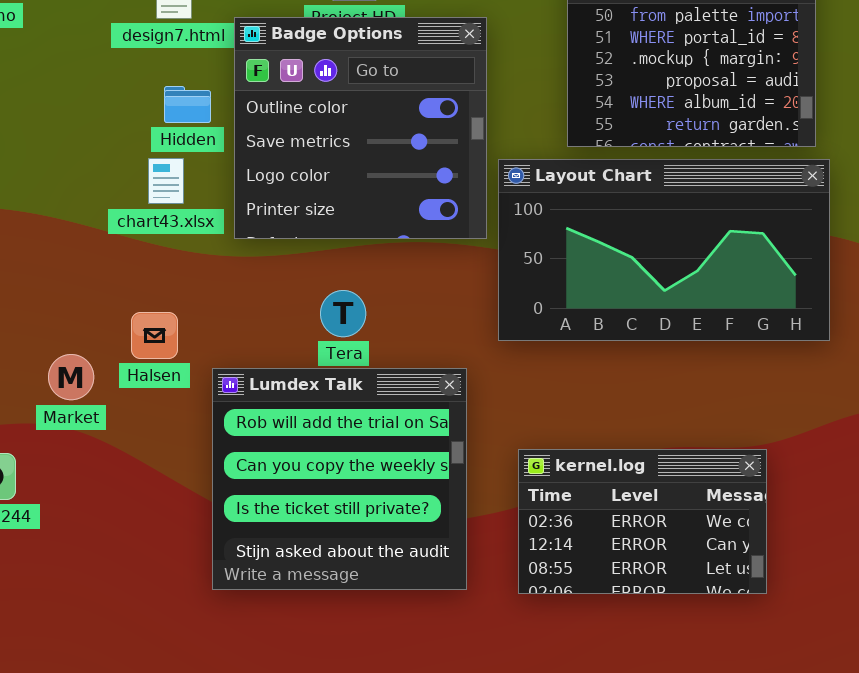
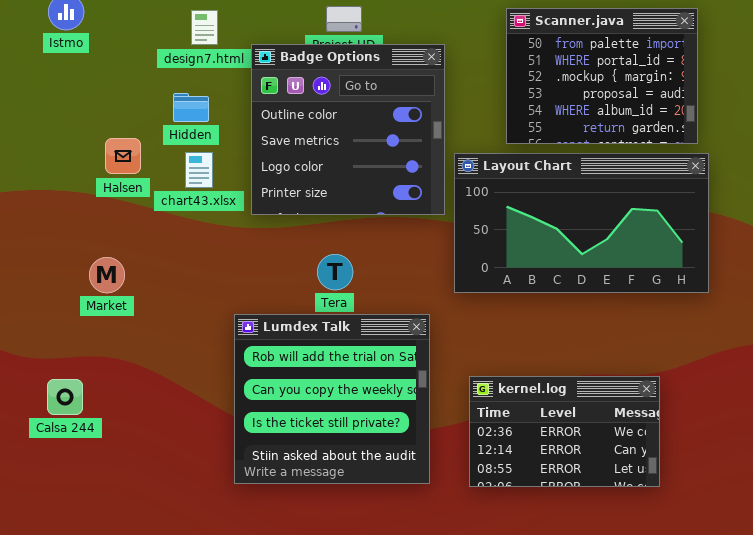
Hidden: [164,86,211,123] -> [173,93,209,122], moved
Halsen: [131,312,178,359] -> [105,138,141,174], moved
Market: [48,354,94,400] -> [89,257,125,293], moved

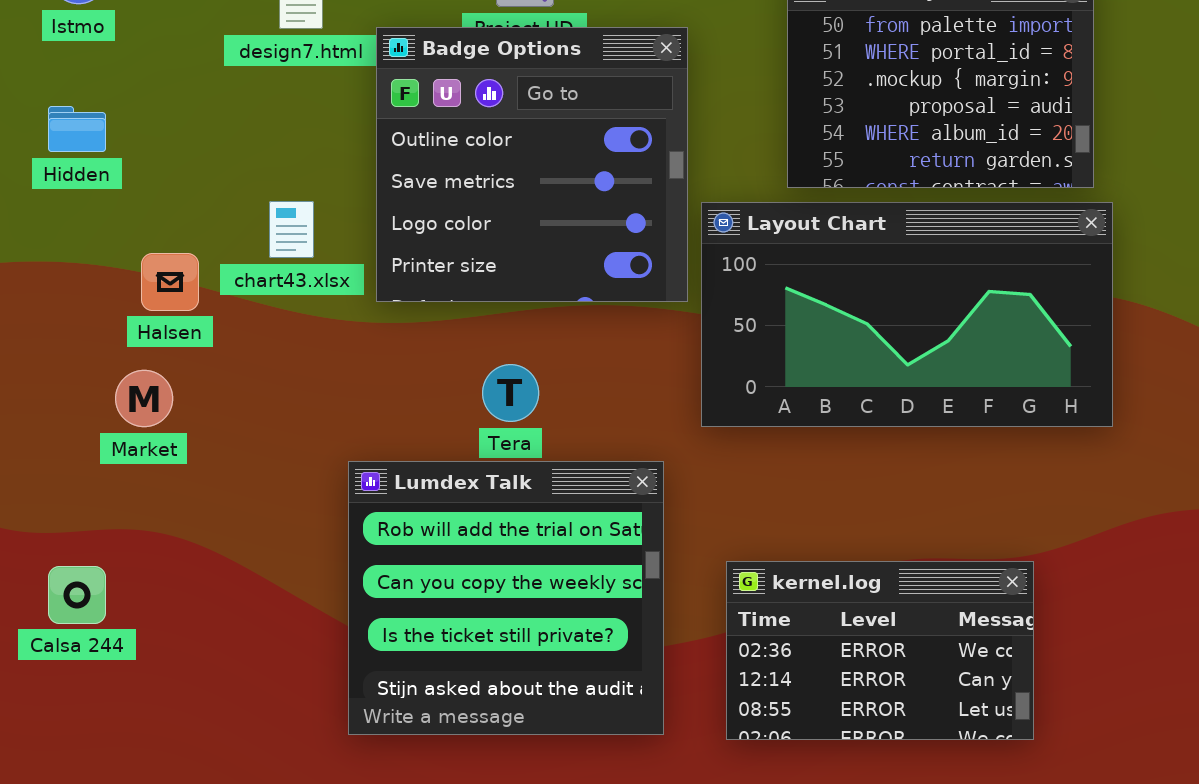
Hidden: [173,93,209,122] -> [48,106,106,152], moved
Halsen: [105,138,141,174] -> [141,253,199,311], moved

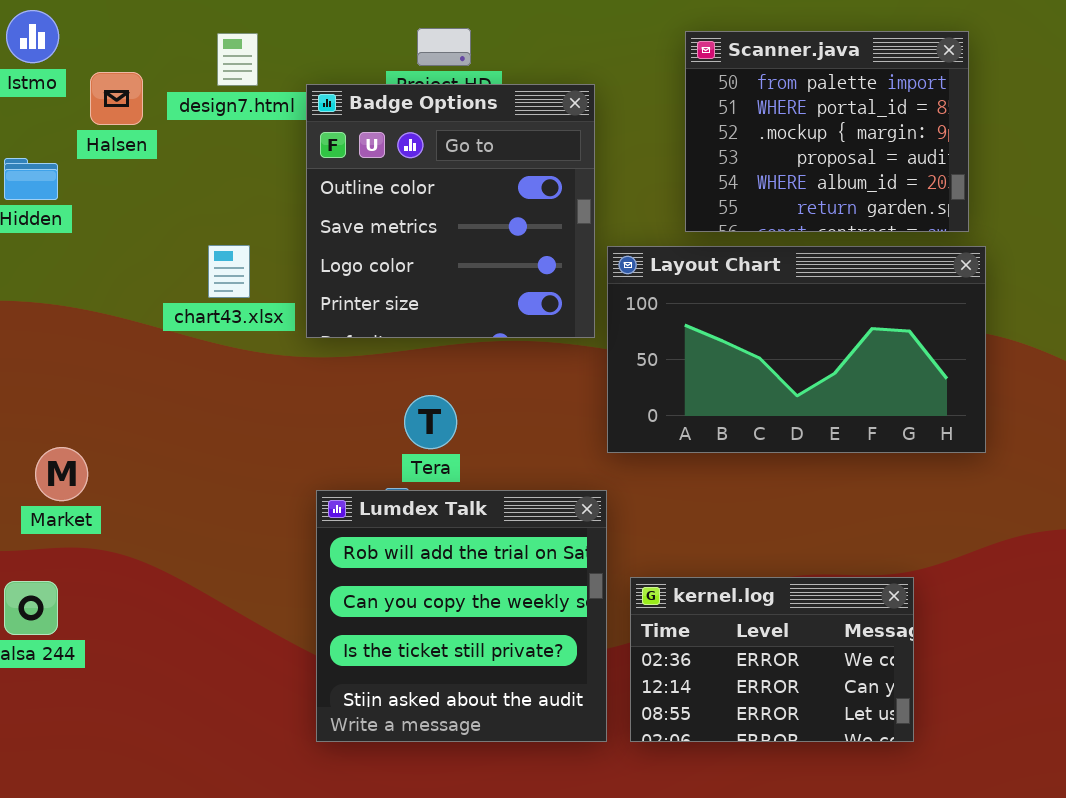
Halsen: [141,253,199,311] -> [90,72,143,125], moved
Market: [115,370,173,427] -> [35,447,88,501], moved
Lumdex Talk: [348,461,664,735] -> [316,490,607,742], moved

